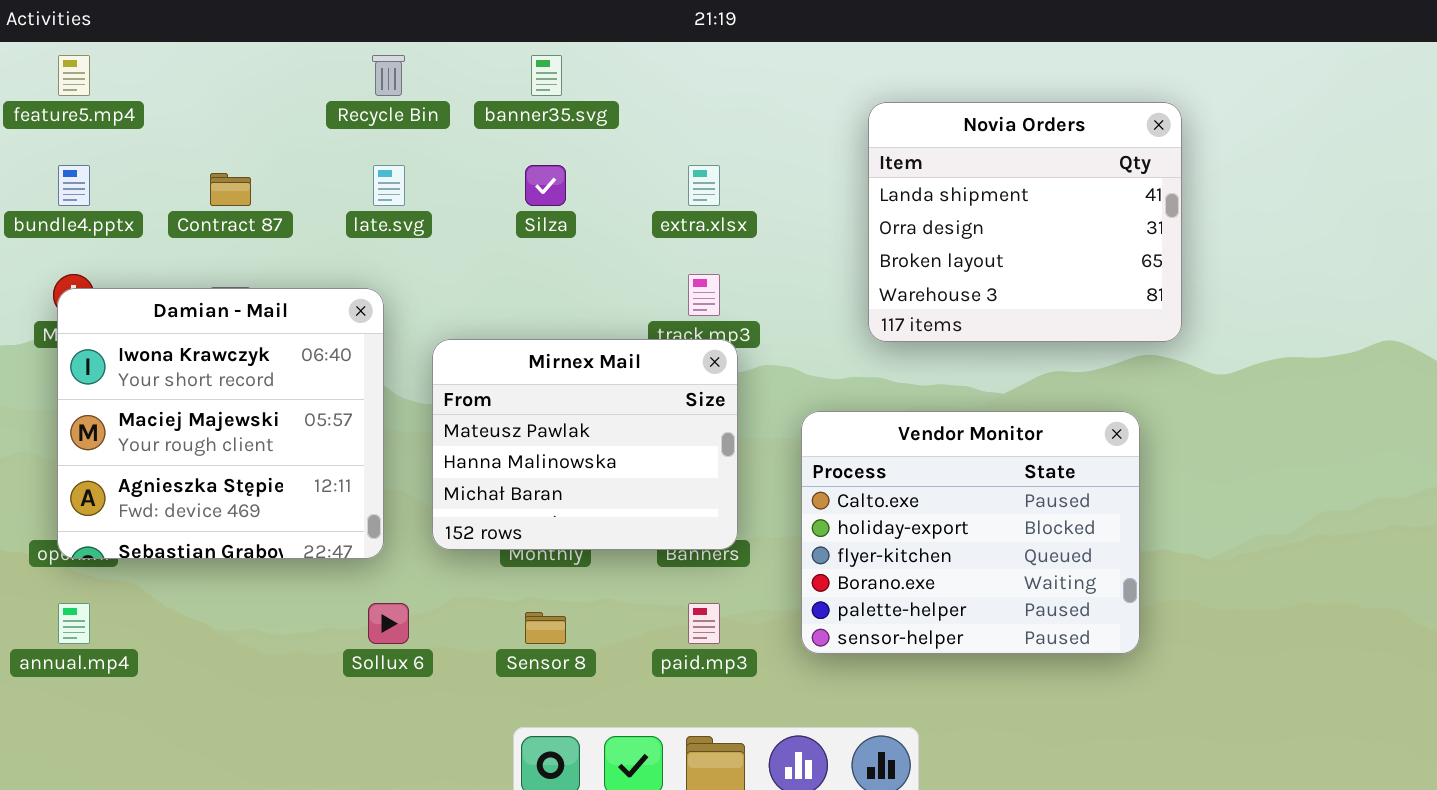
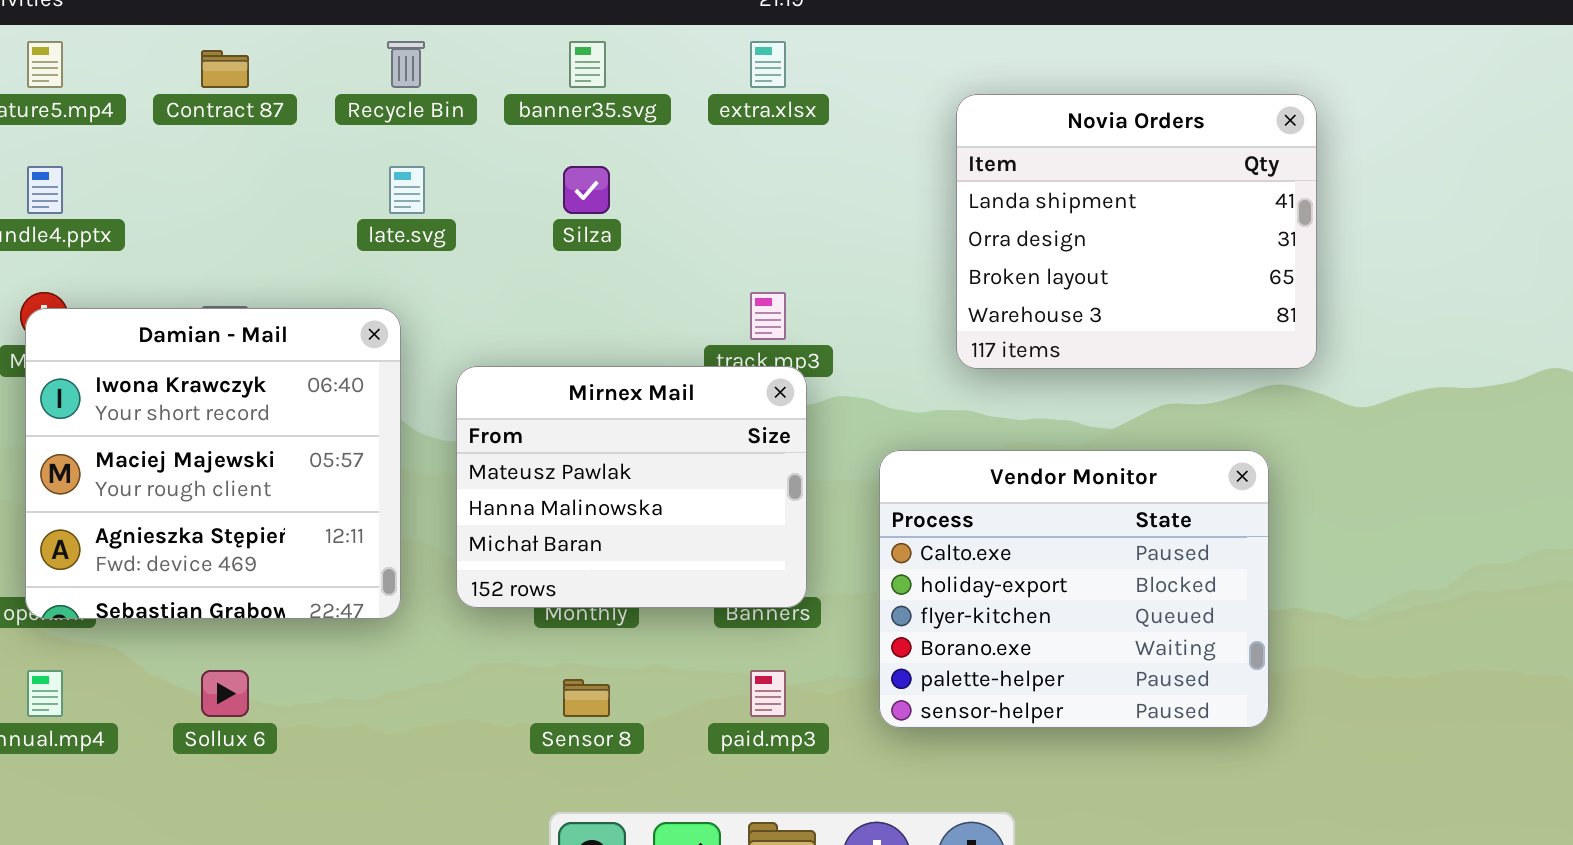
extra.xlsx: [688,165,720,206] -> [750,41,786,88], moved
Contract 87: [210,173,251,206] -> [201,50,249,88], moved
Sollux 6: [368,603,409,644] -> [201,670,249,717], moved

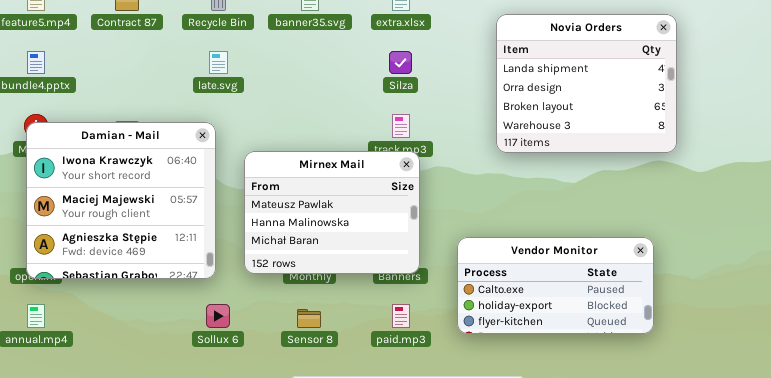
Silza: [563,166,610,214] -> [389,51,412,74], moved
Vendor Monitor: [879,450,1269,728] -> [457,237,654,334], resized
Sollux 6: [201,670,249,717] -> [206,304,230,328], moved

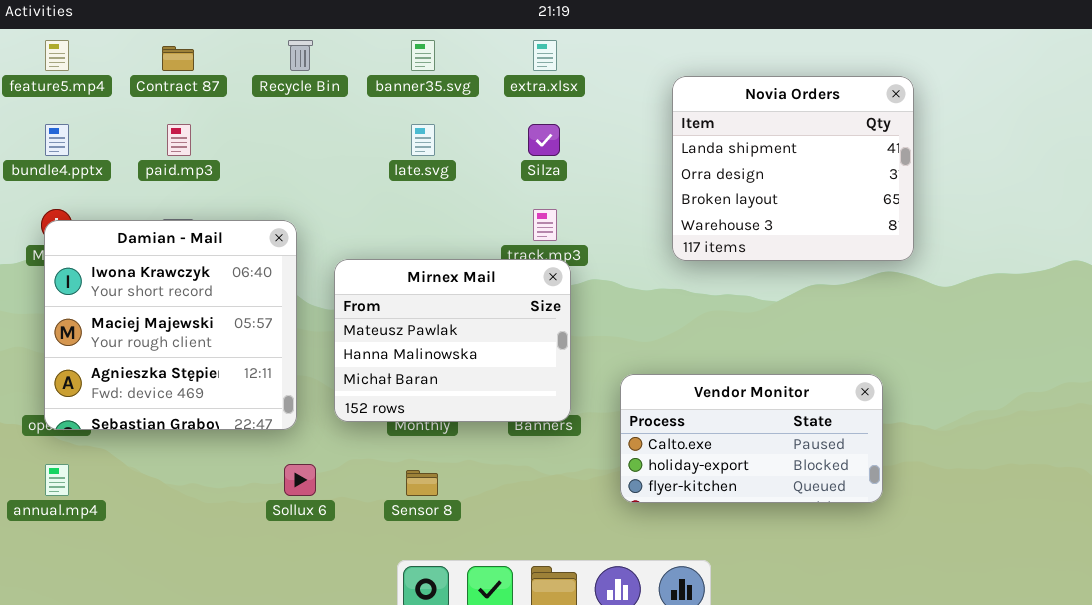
late.svg: [209,51,228,74] -> [411,124,435,156], moved
paid.mp3: [392,304,410,328] -> [167,124,191,156], moved

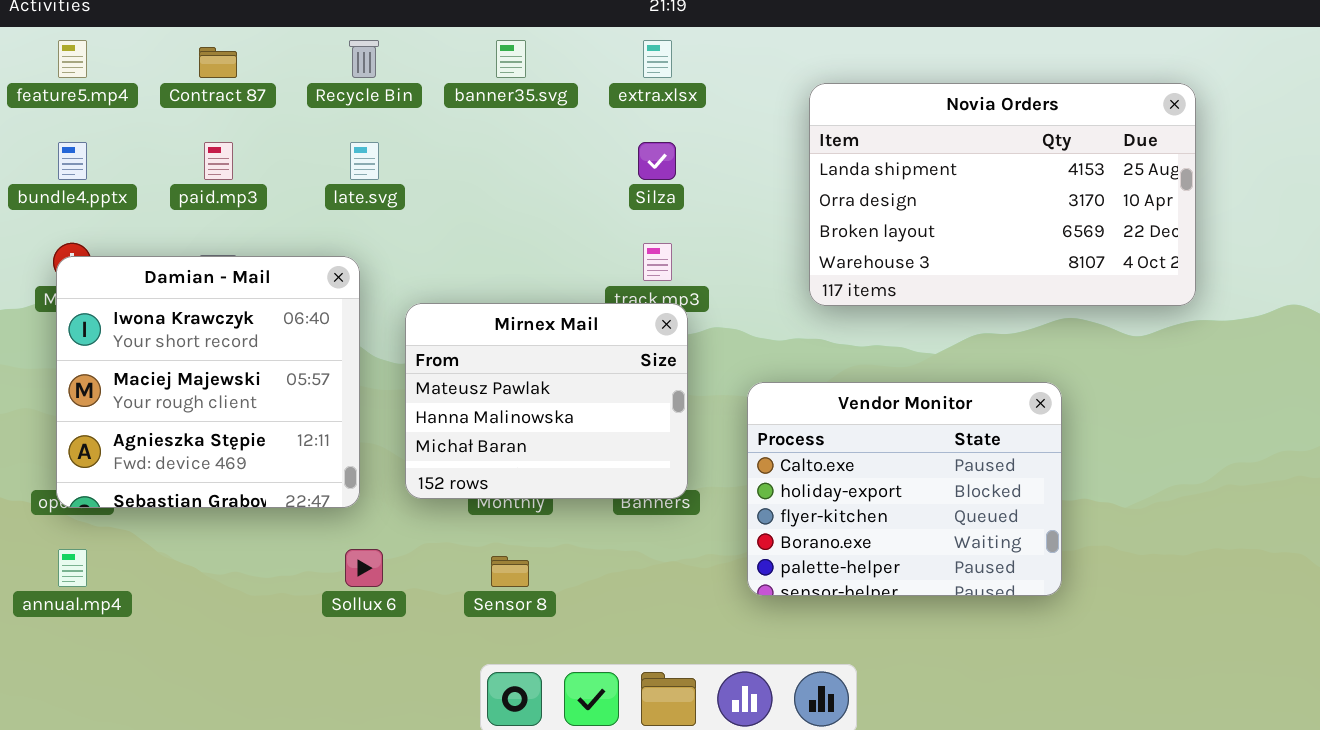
Novia Orders: [672,76,914,261] -> [809,83,1196,306], resized
late.svg: [411,124,435,156] -> [350,142,379,180], moved
Vendor Monitor: [620,374,883,503] -> [747,382,1062,596], resized

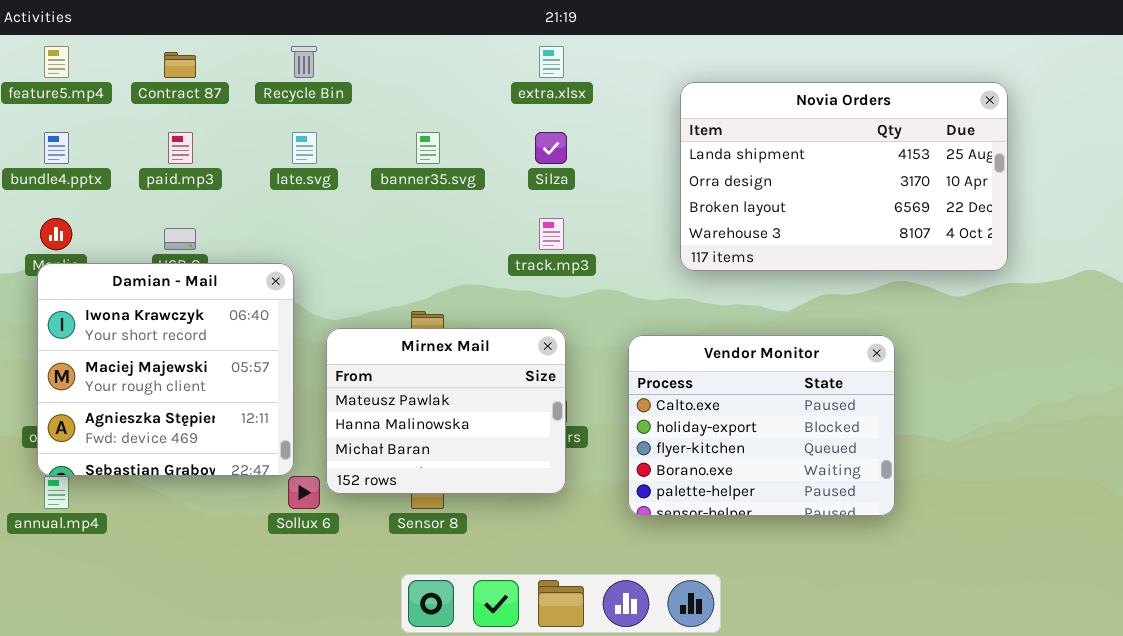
banner35.svg: [496,40,526,78] -> [416,132,440,164], moved
Damian - Mail: [56,256,360,508] -> [37,263,294,476], moved
Mirnex Mail: [405,303,688,499] -> [326,328,566,494], moved

